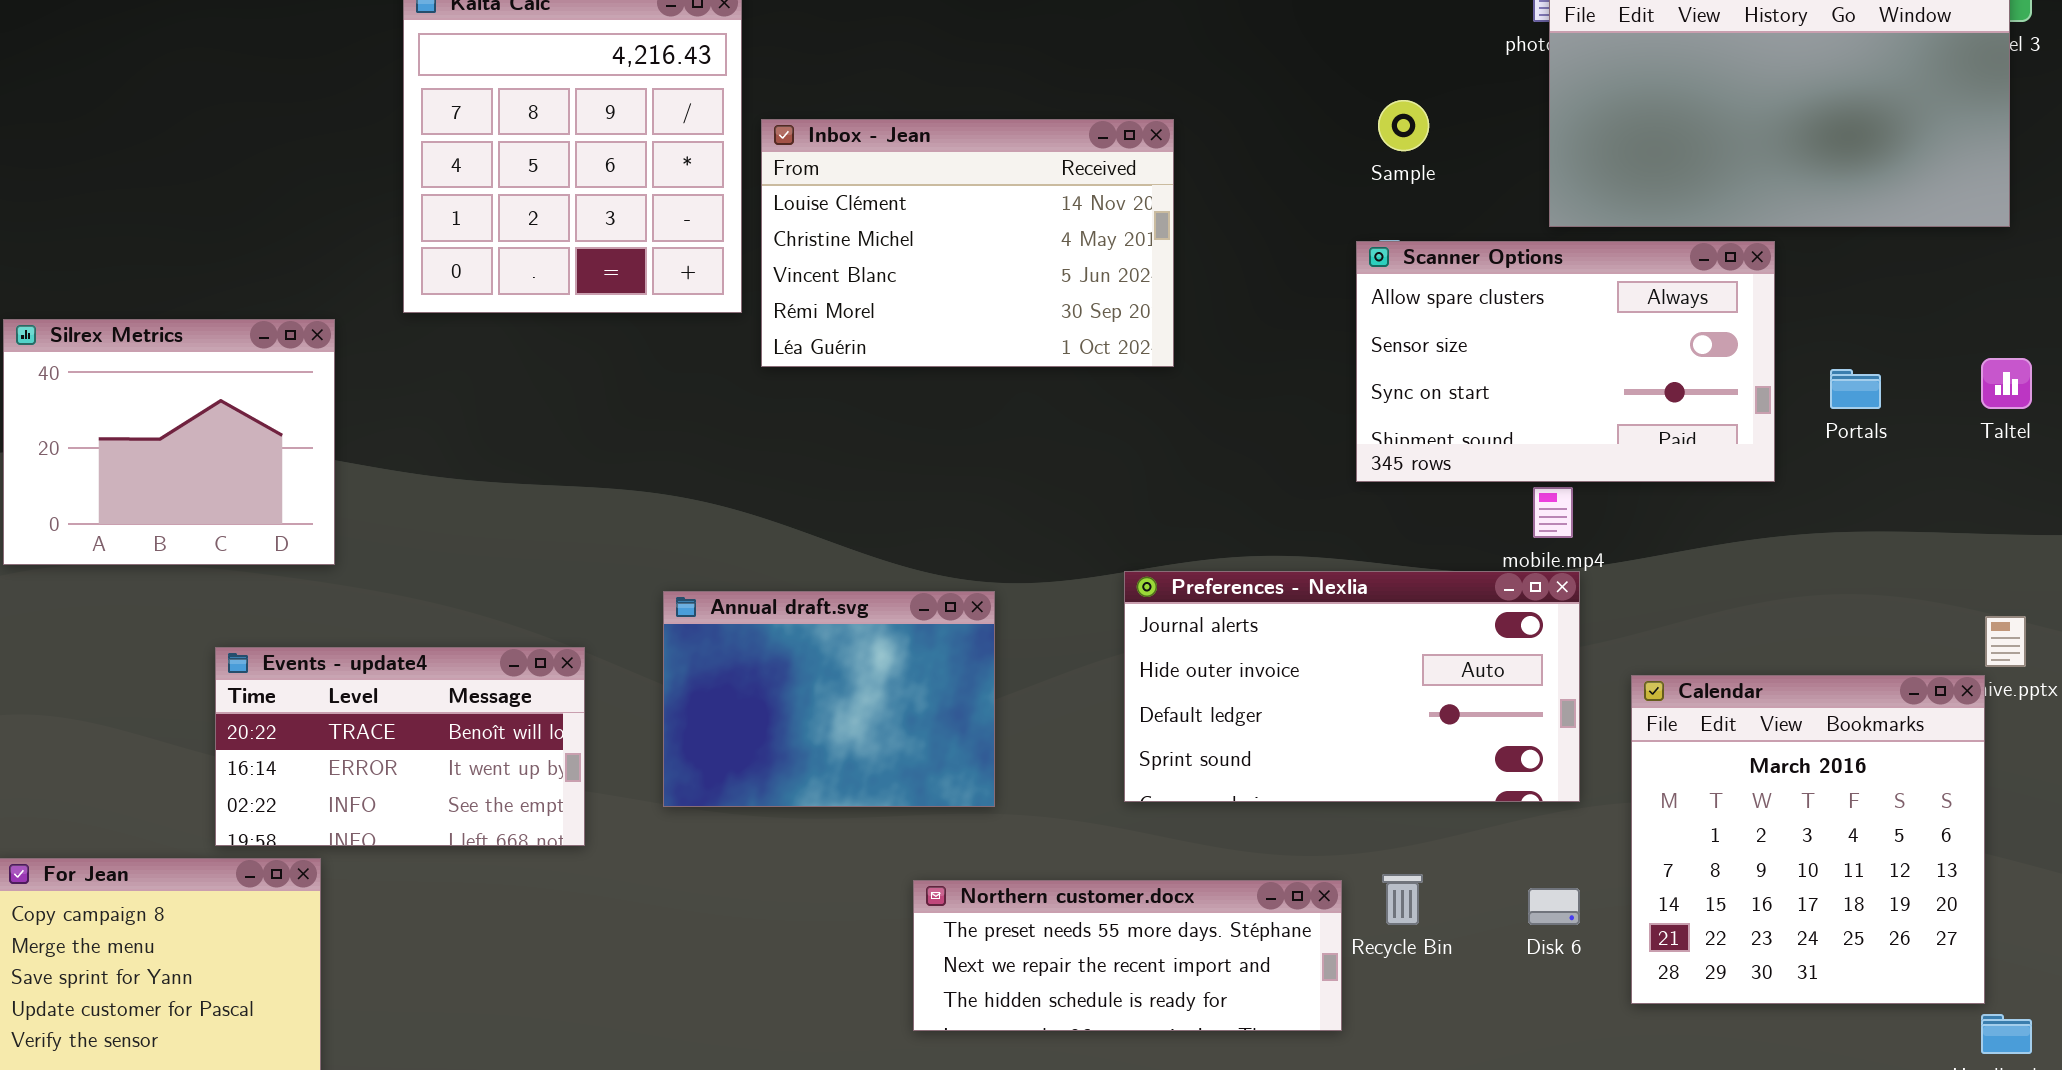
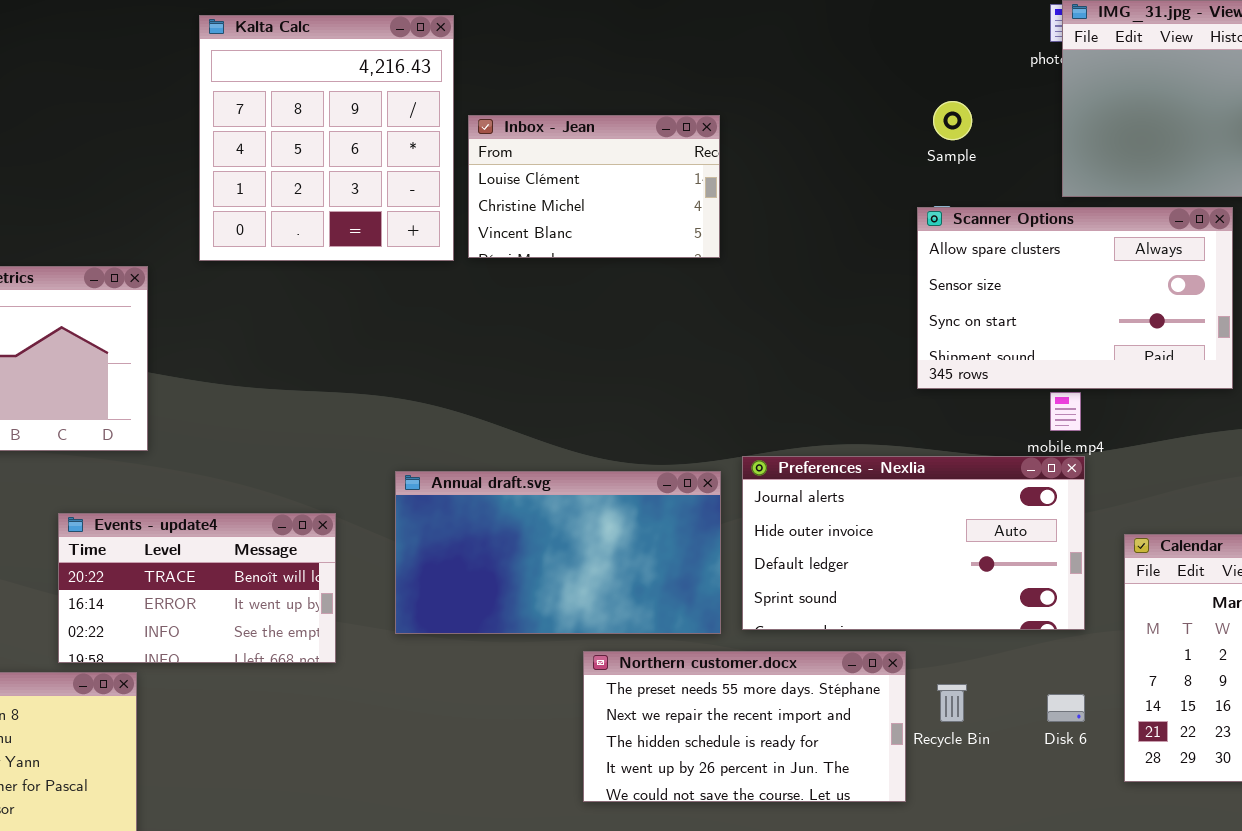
Inbox - Jean: [761,119,1174,367] -> [468,115,720,258], resized
Annual draft.svg: [663,591,995,807] -> [395,471,721,634], resized
Northern customer.docx: [913,880,1342,1031] -> [583,651,906,802], resized

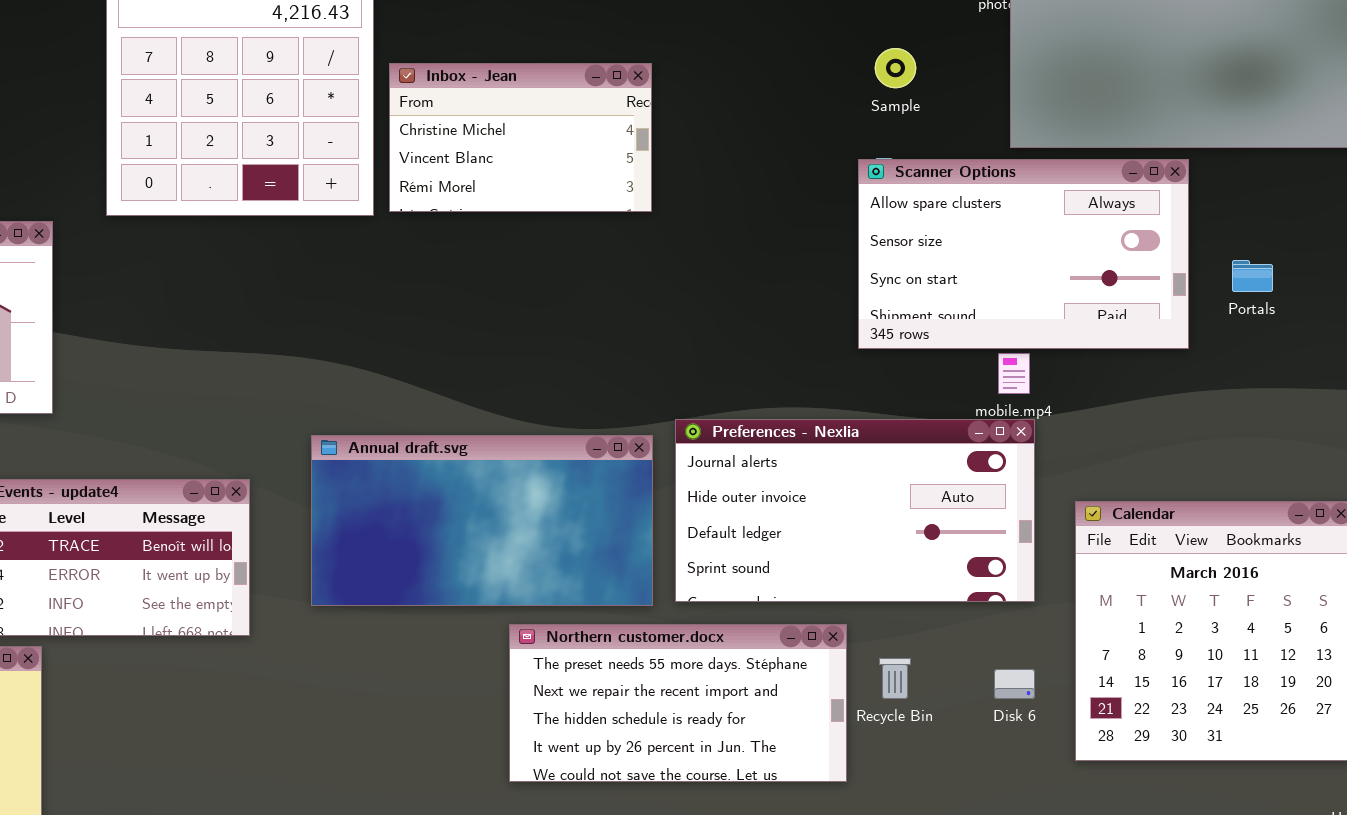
Inbox - Jean: [468,115,720,258] -> [389,63,652,212], scrolled down 1 row

